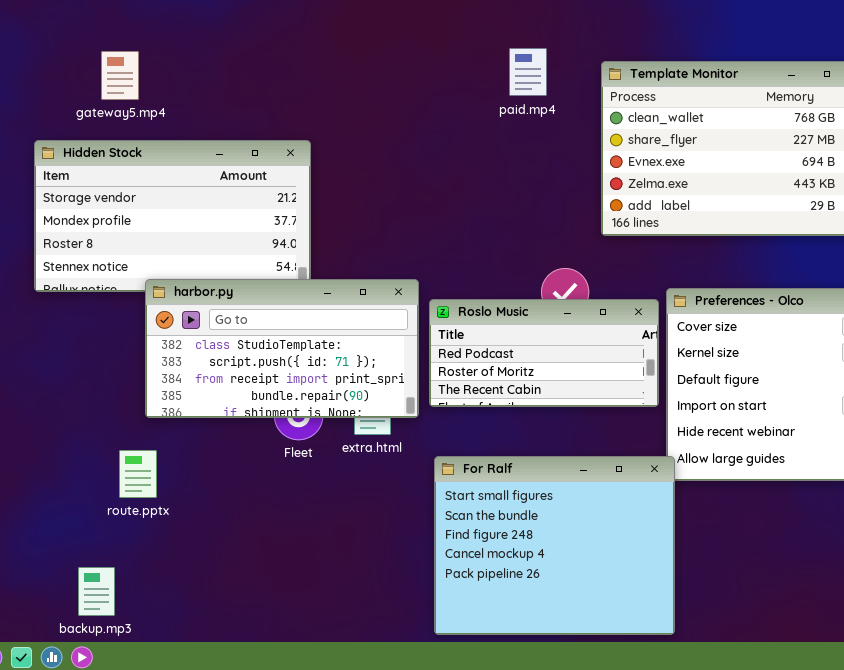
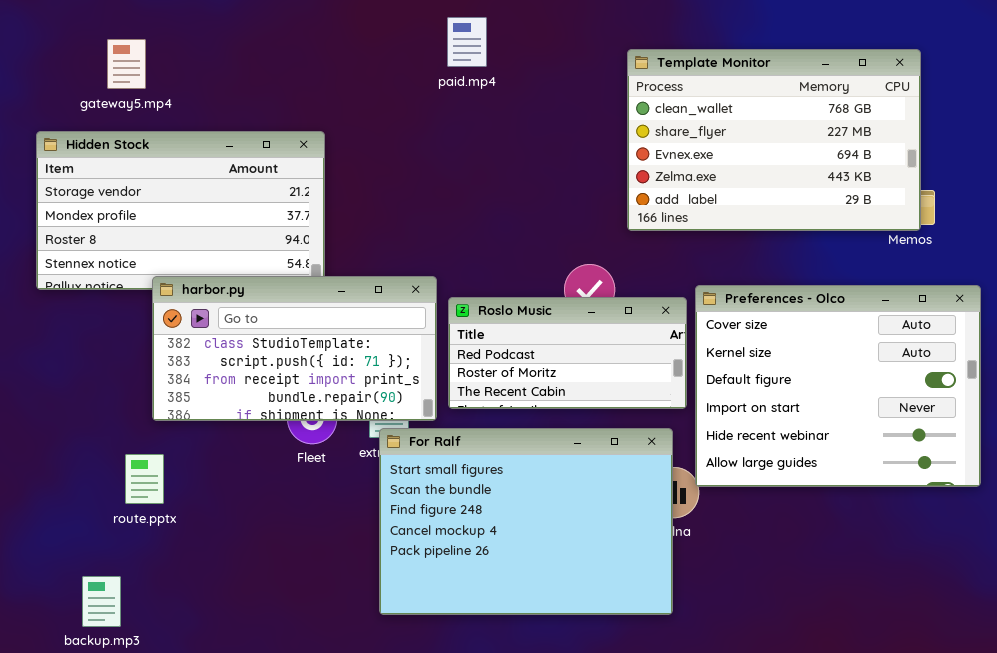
paid.mp4: [509,48,547,96] -> [447,17,487,67], moved
For Ralf: [434,456,675,635] -> [379,428,673,615], moved, resized

